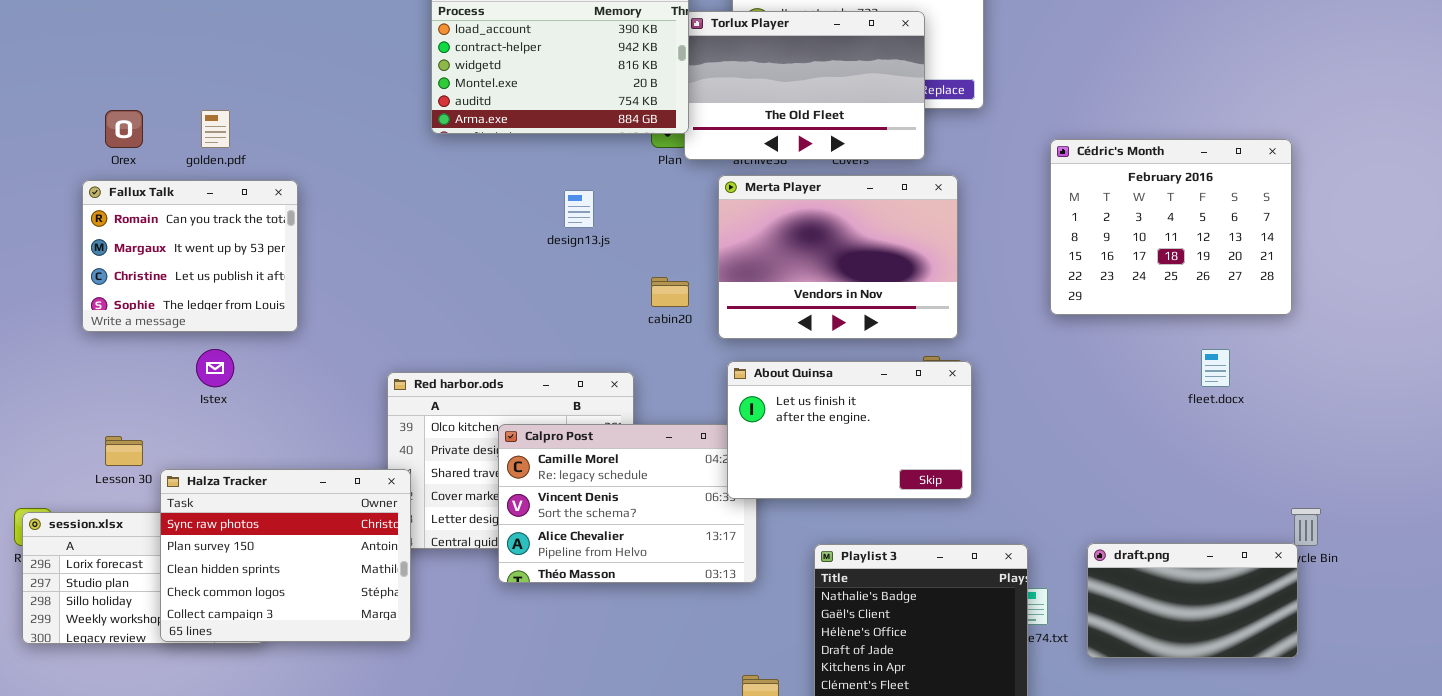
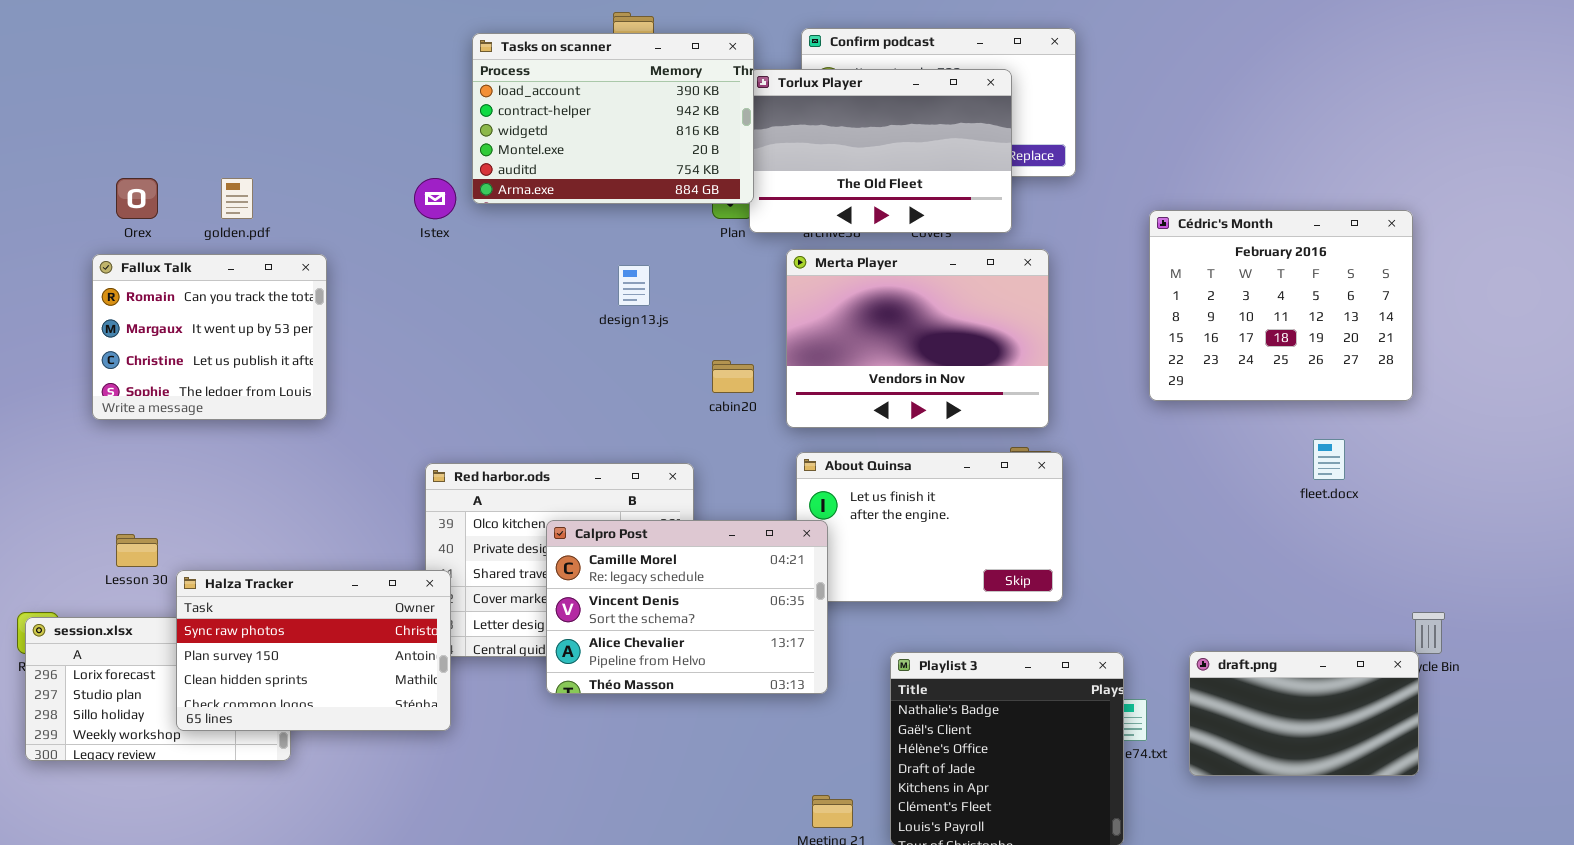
Istex: [196,349,234,387] -> [414,178,456,219], moved
Calpro Post: [498,424,757,583] -> [546,520,828,694], raised
Halza Tracker: [160,469,411,642] -> [176,570,451,731], resized

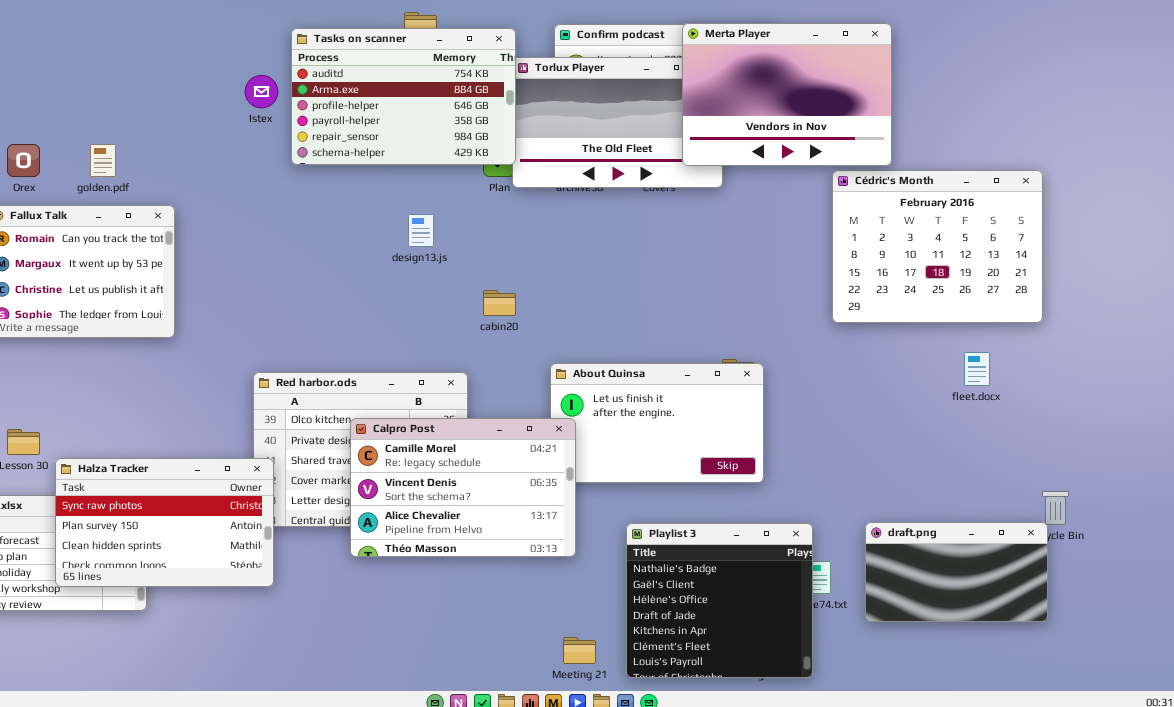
Tasks on scanner: [472,33,754,204] -> [291,28,516,165], scrolled down 4 rows
Istex: [414,178,456,219] -> [245,75,278,108], moved
Merta Player: [786,249,1049,428] -> [682,23,892,166], moved

